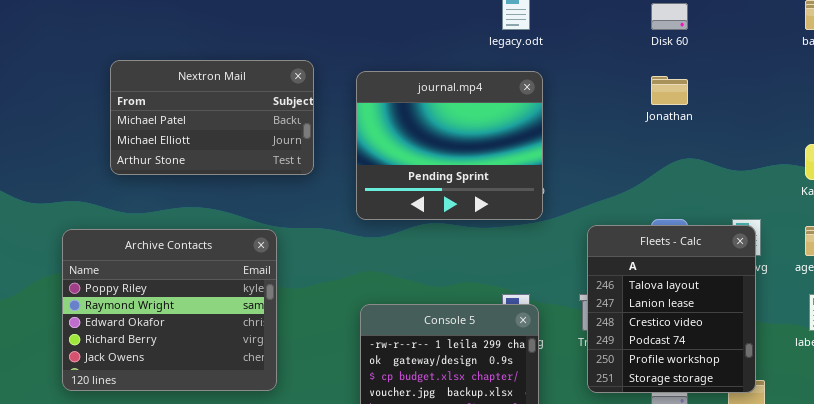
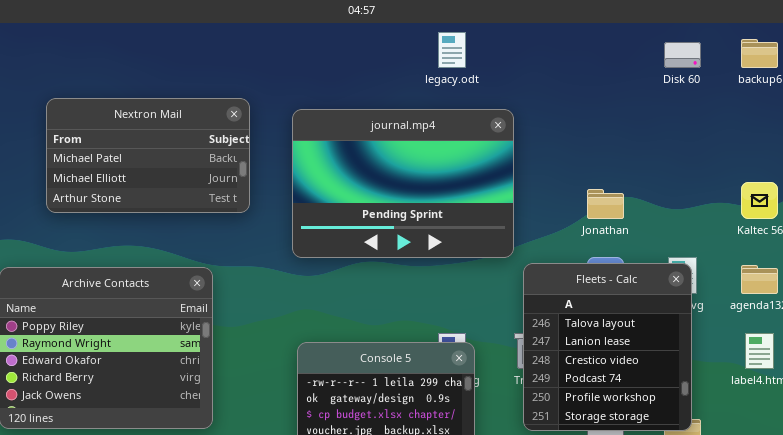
Disk 60: [651,3,688,30] -> [664,42,701,68], moved
journal.mp4: [356,71,543,220] -> [292,109,514,258], resized
Jonathan: [651,76,688,105] -> [587,189,624,219], moved

